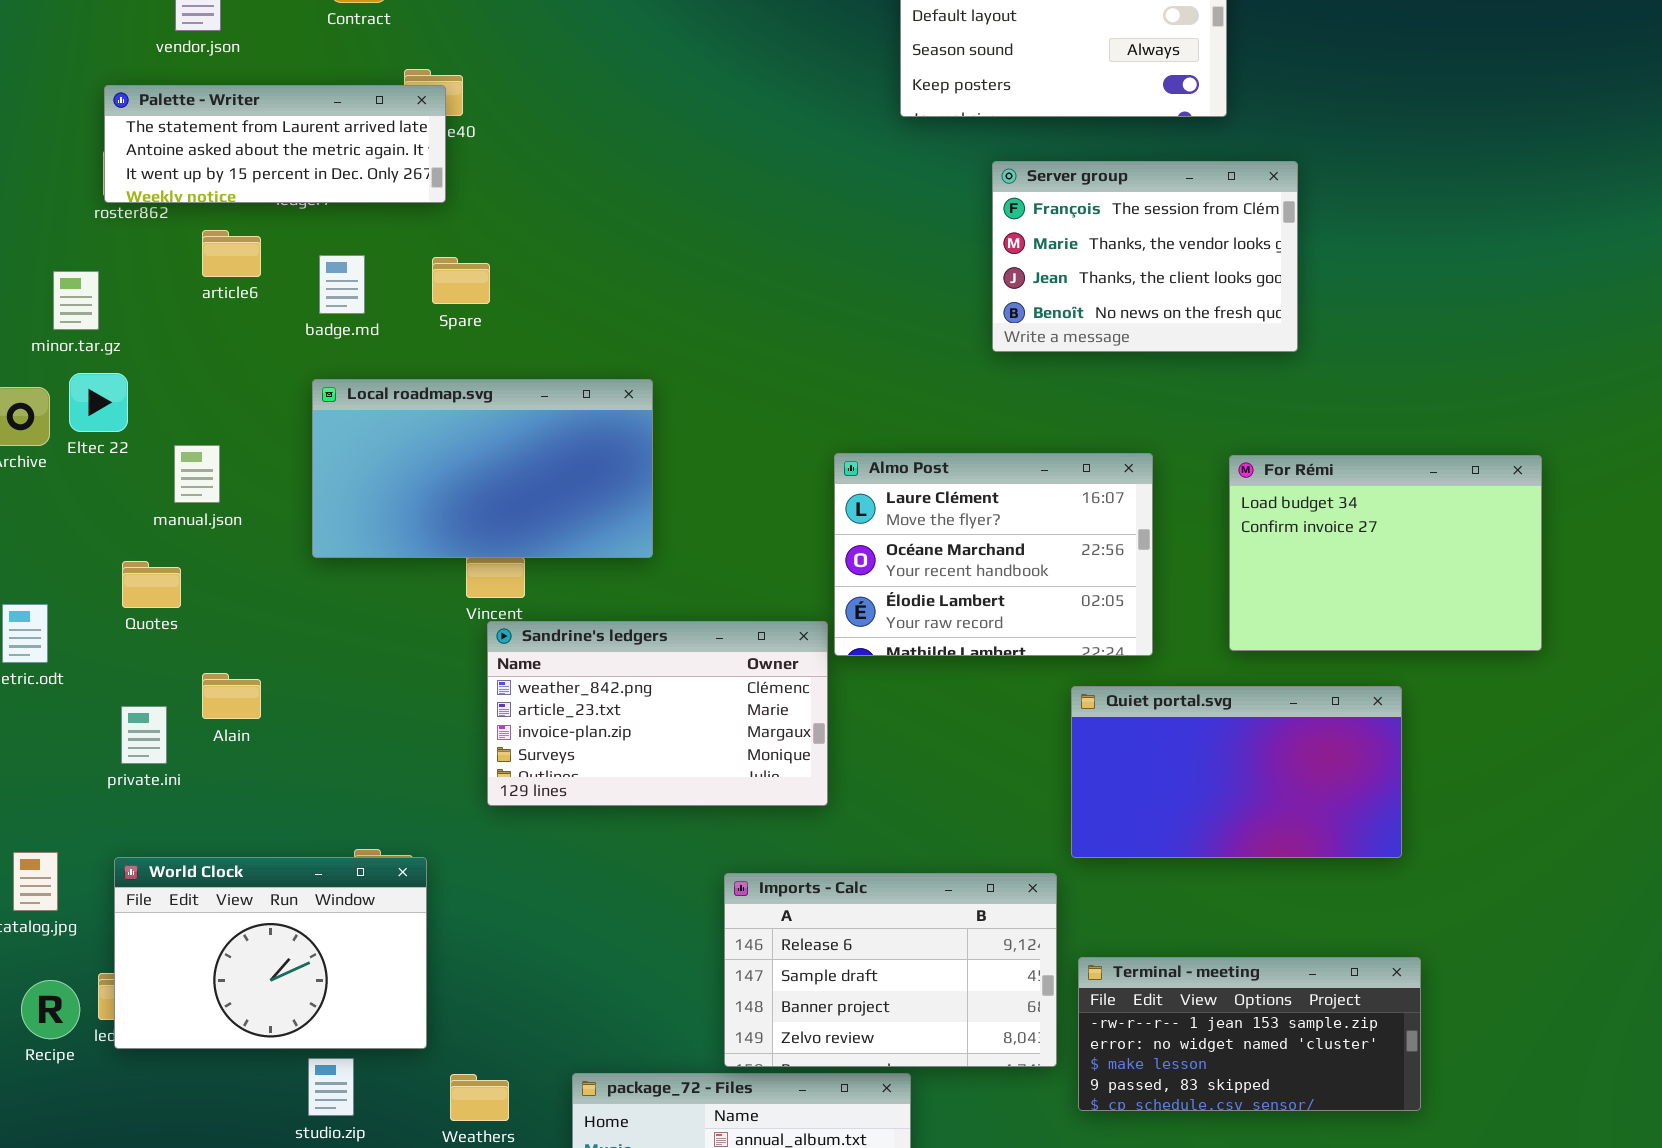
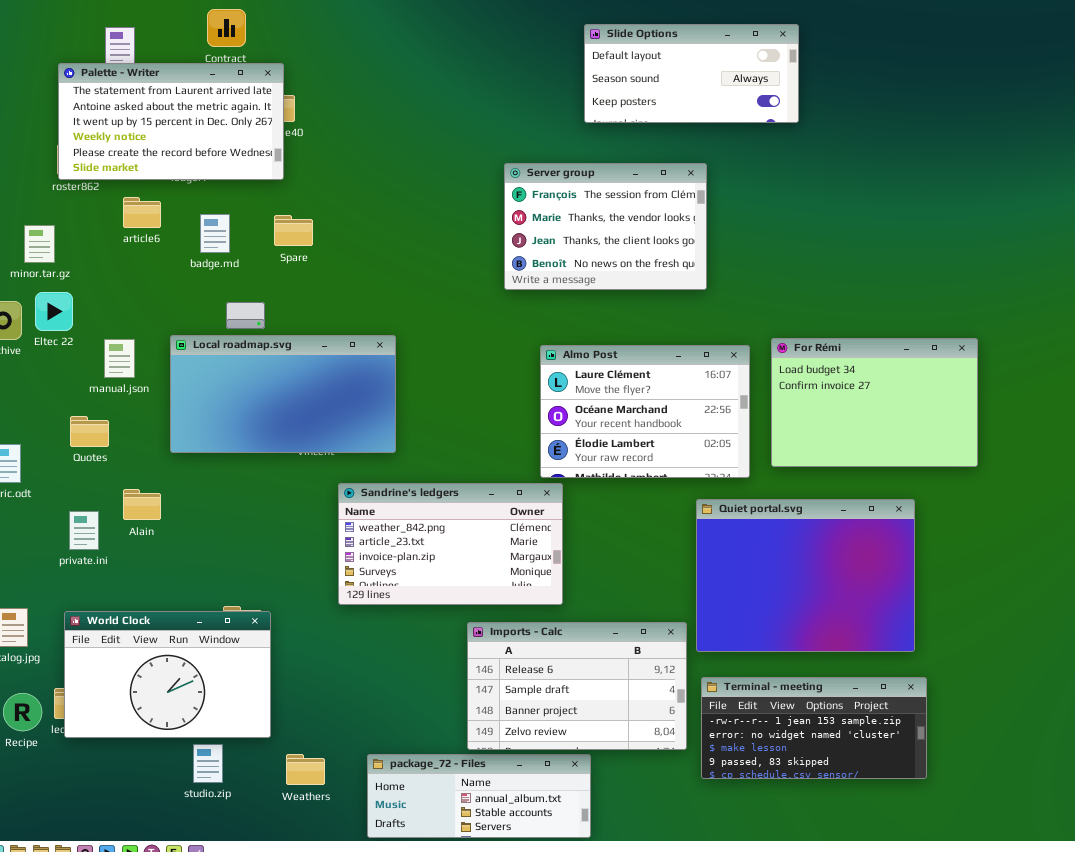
Palette - Writer: [104,85,446,203] -> [58,63,284,180], resized
Server group: [992,161,1298,352] -> [504,163,707,290], moved
Local roadmap.svg: [312,379,653,558] -> [170,335,396,453], moved
For Rémi: [1229,455,1542,651] -> [771,338,978,467], moved
Sandrine's ledgers: [487,621,828,806] -> [338,483,563,605], moved
Quiet portal.svg: [1071,686,1402,858] -> [696,499,915,652], resized

